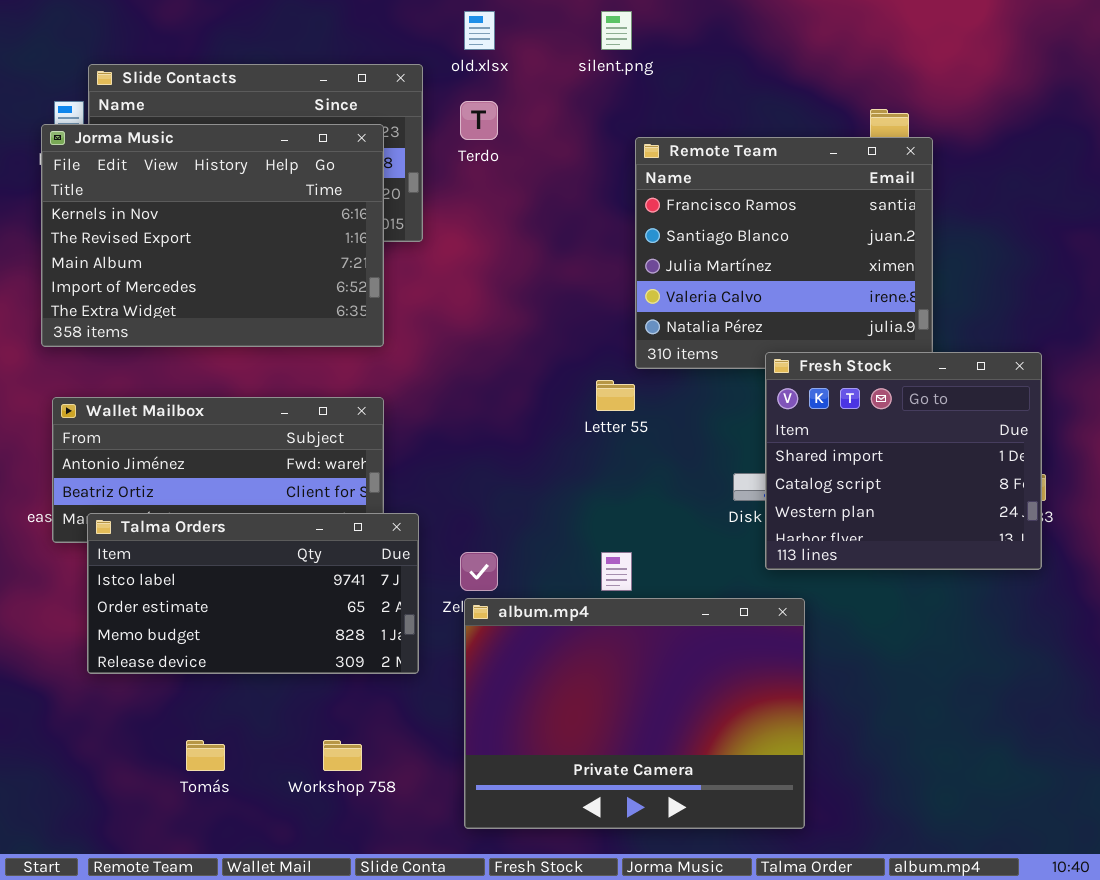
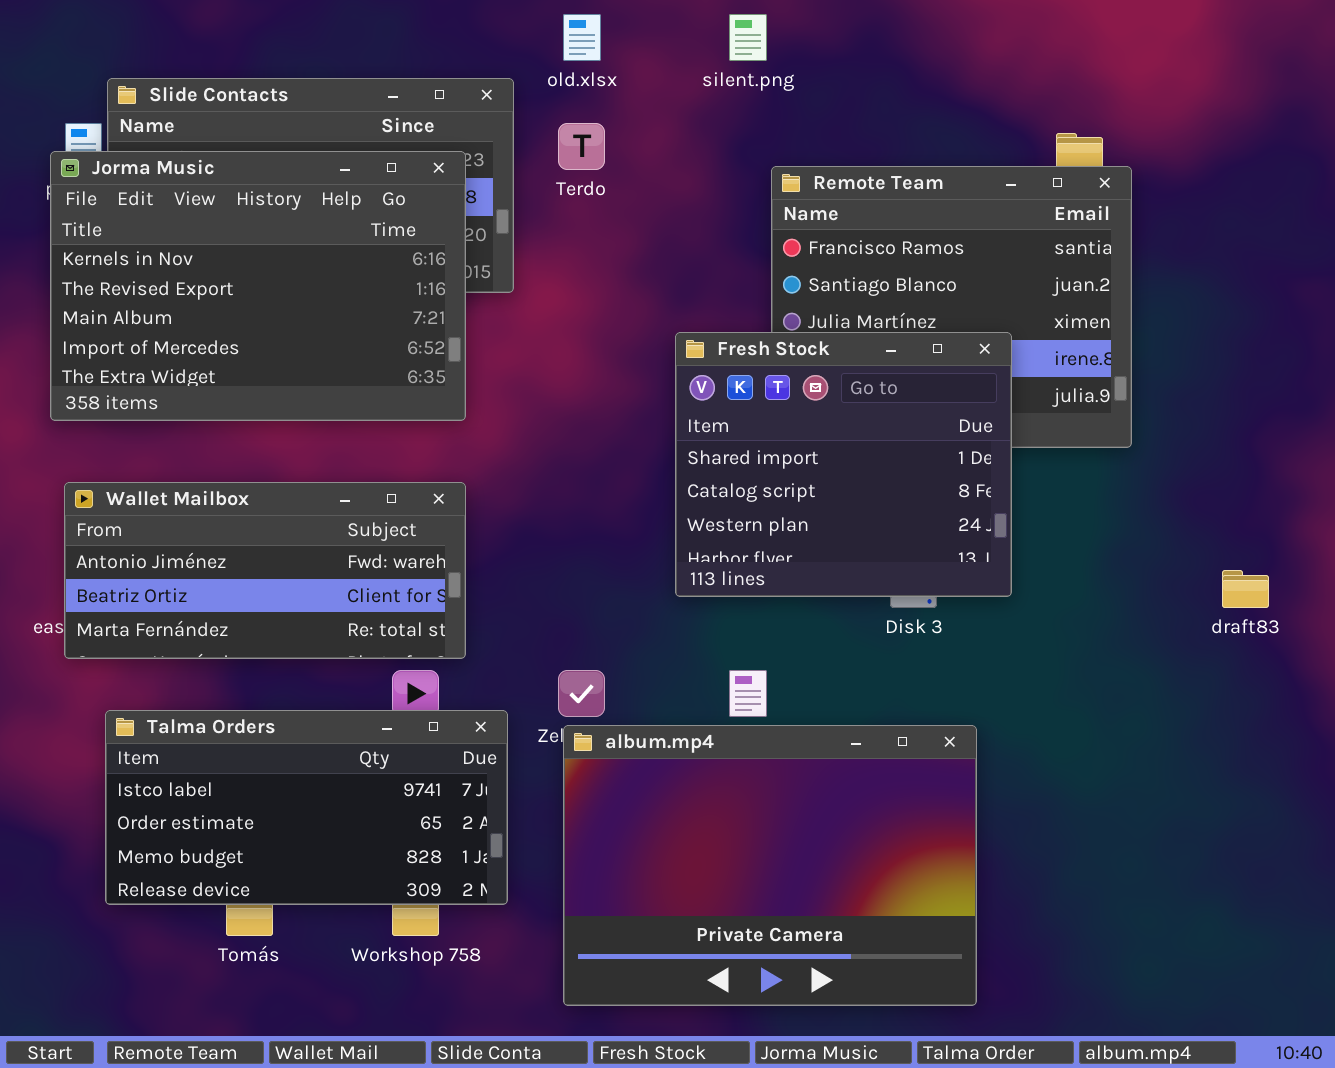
Fresh Stock: [765,352,1042,570] -> [675,332,1012,597], moved
Talma Orders: [87,513,419,674] -> [105,710,508,905], moved

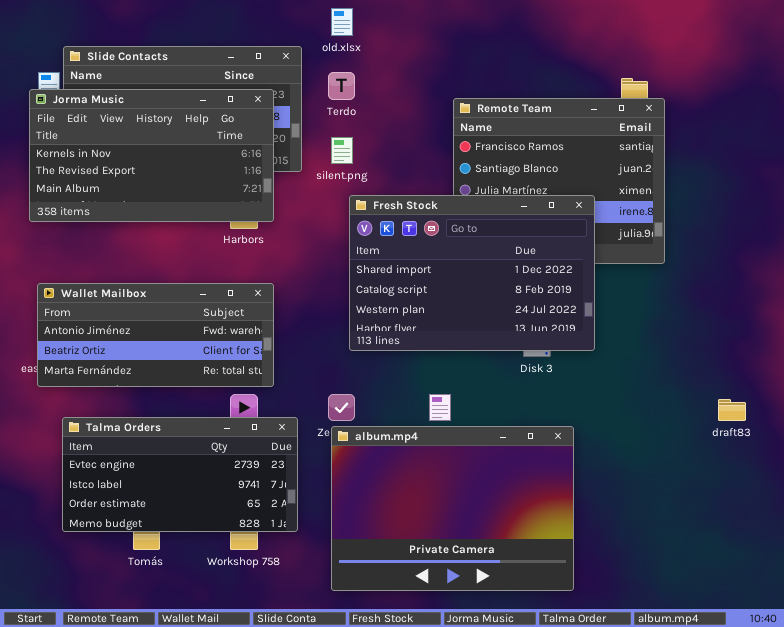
silent.png: [729,14,767,61] -> [331,137,353,164], moved
Jorma Music: [50,151,466,421] -> [29,89,274,222], resized
Fresh Stock: [675,332,1012,597] -> [349,195,595,351], resized
draft83: [1222,570,1269,608] -> [718,399,746,421], moved
Talma Orders: [105,710,508,905] -> [62,417,298,532], scrolled up 1 row

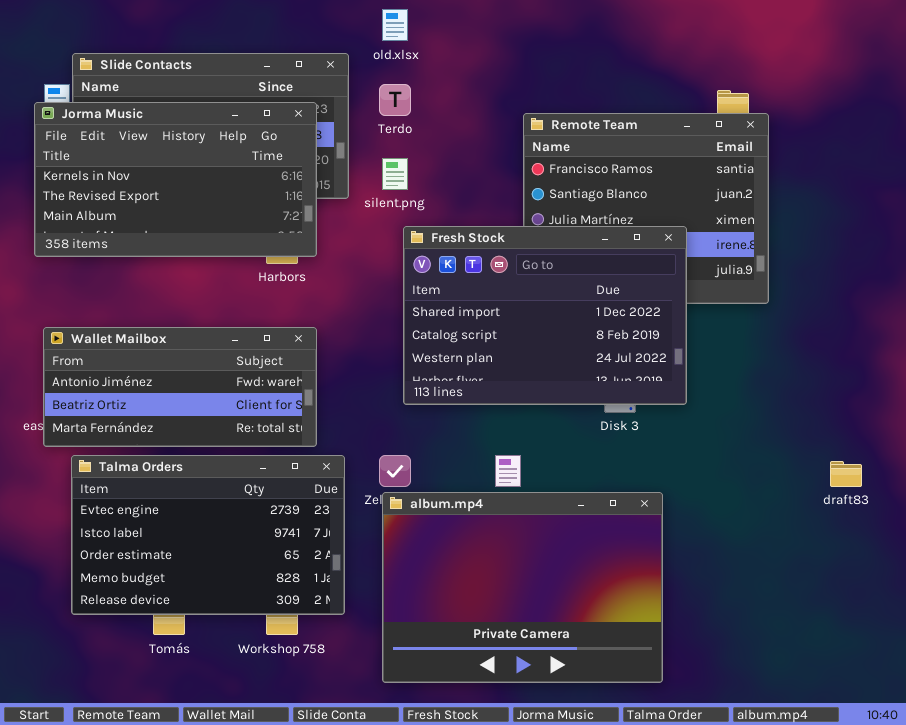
Talma Orders: [62,417,298,532] -> [71,455,345,615], resized

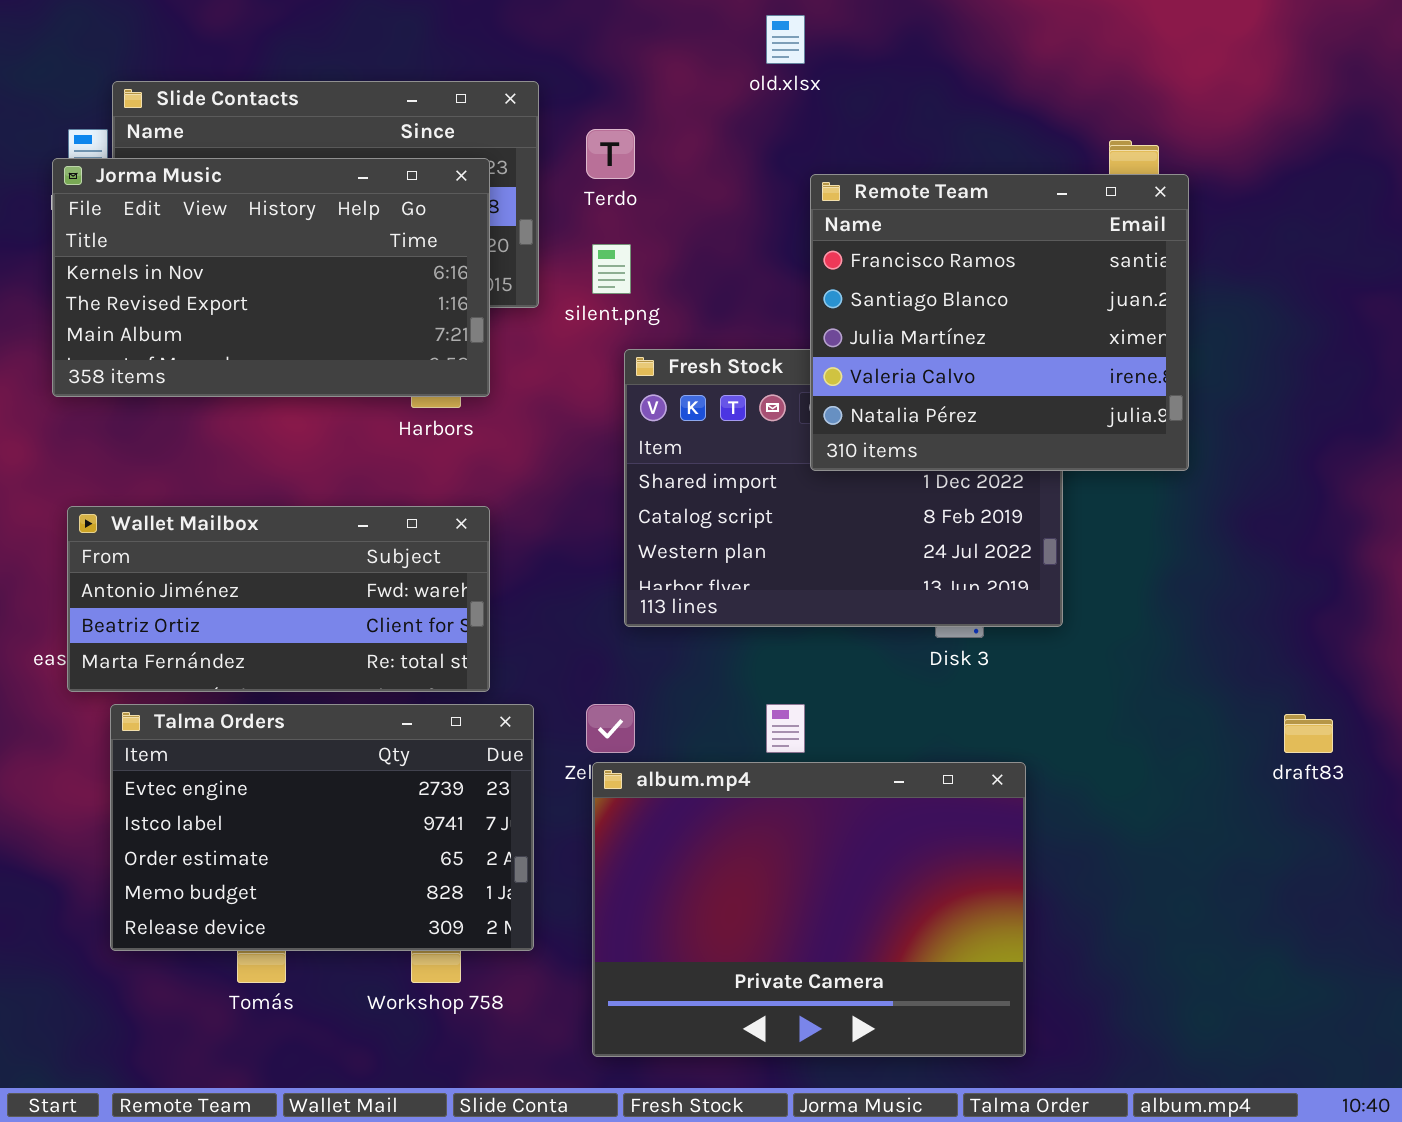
old.xlsx: [382,9,408,41] -> [766,15,805,64], moved
Remote Team: [523,113,769,304] -> [810,174,1189,471], raised

